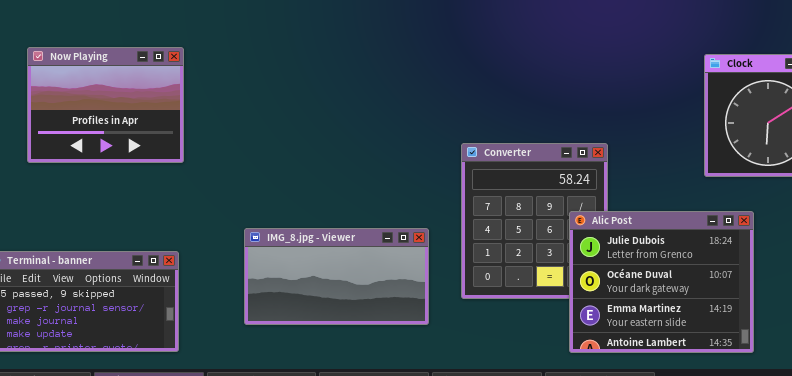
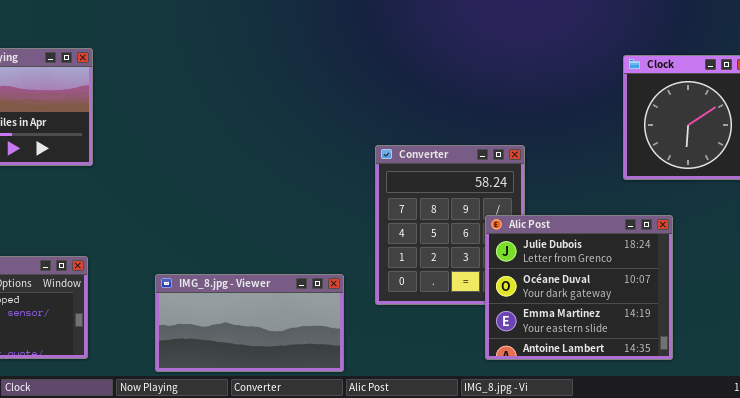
IMG_8.jpg - Viewer: [244,228,429,325] -> [155,274,344,372], moved

